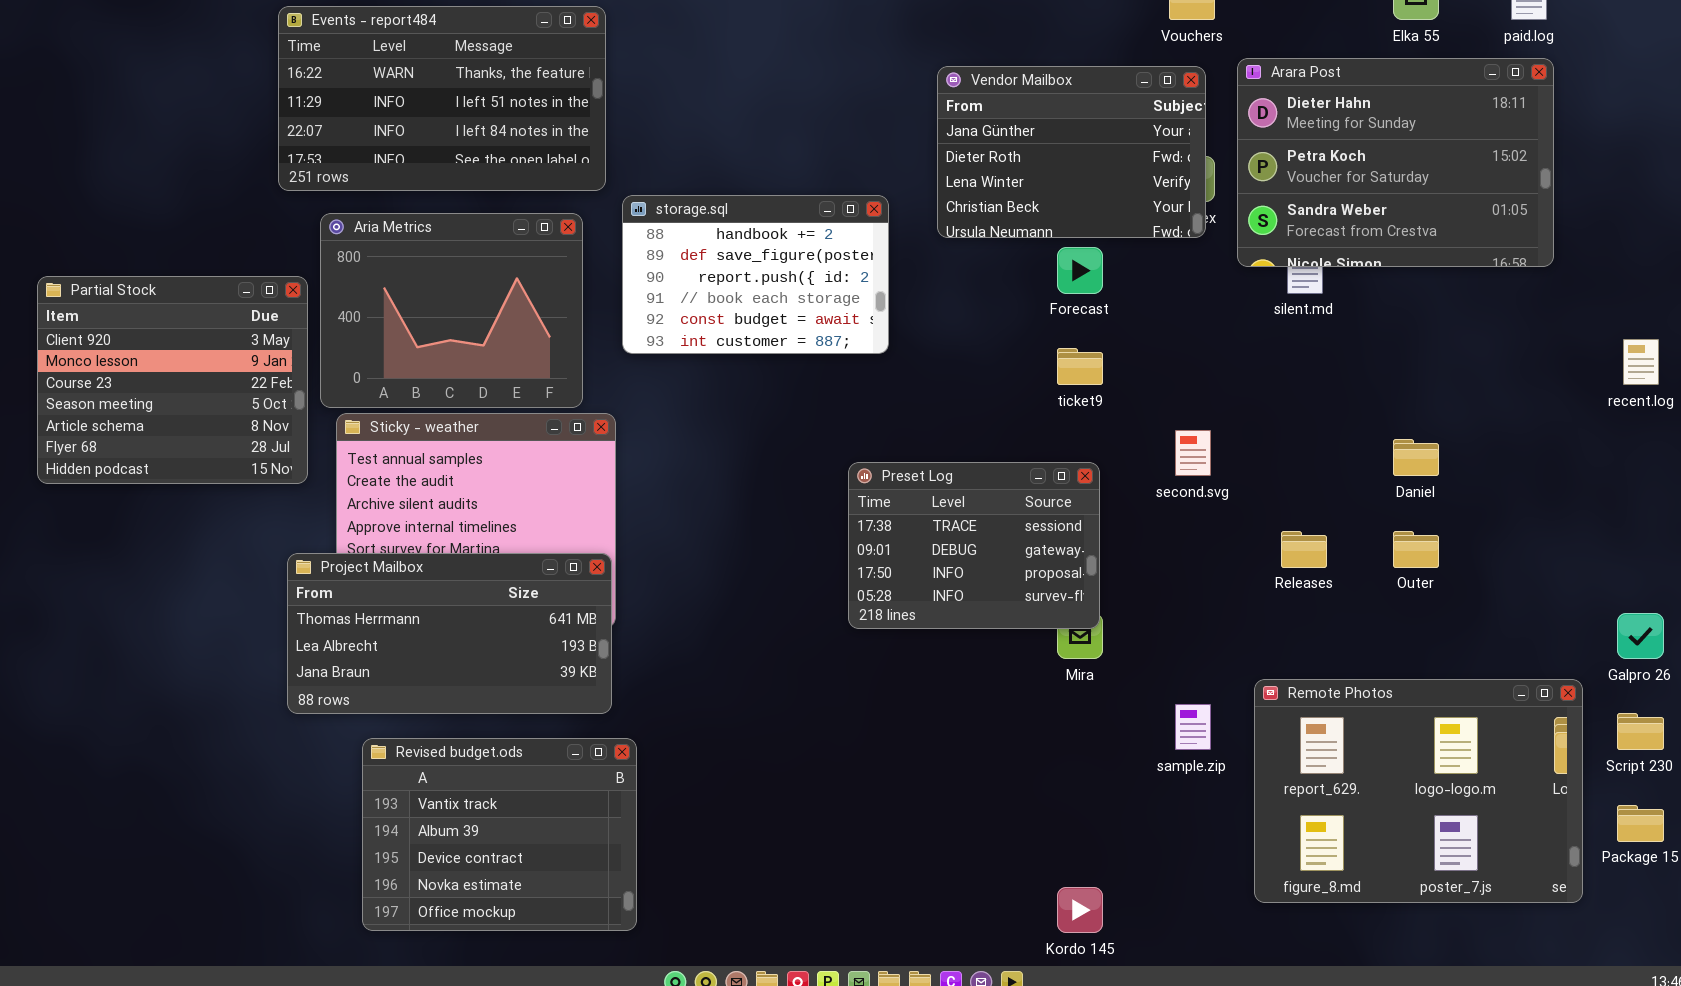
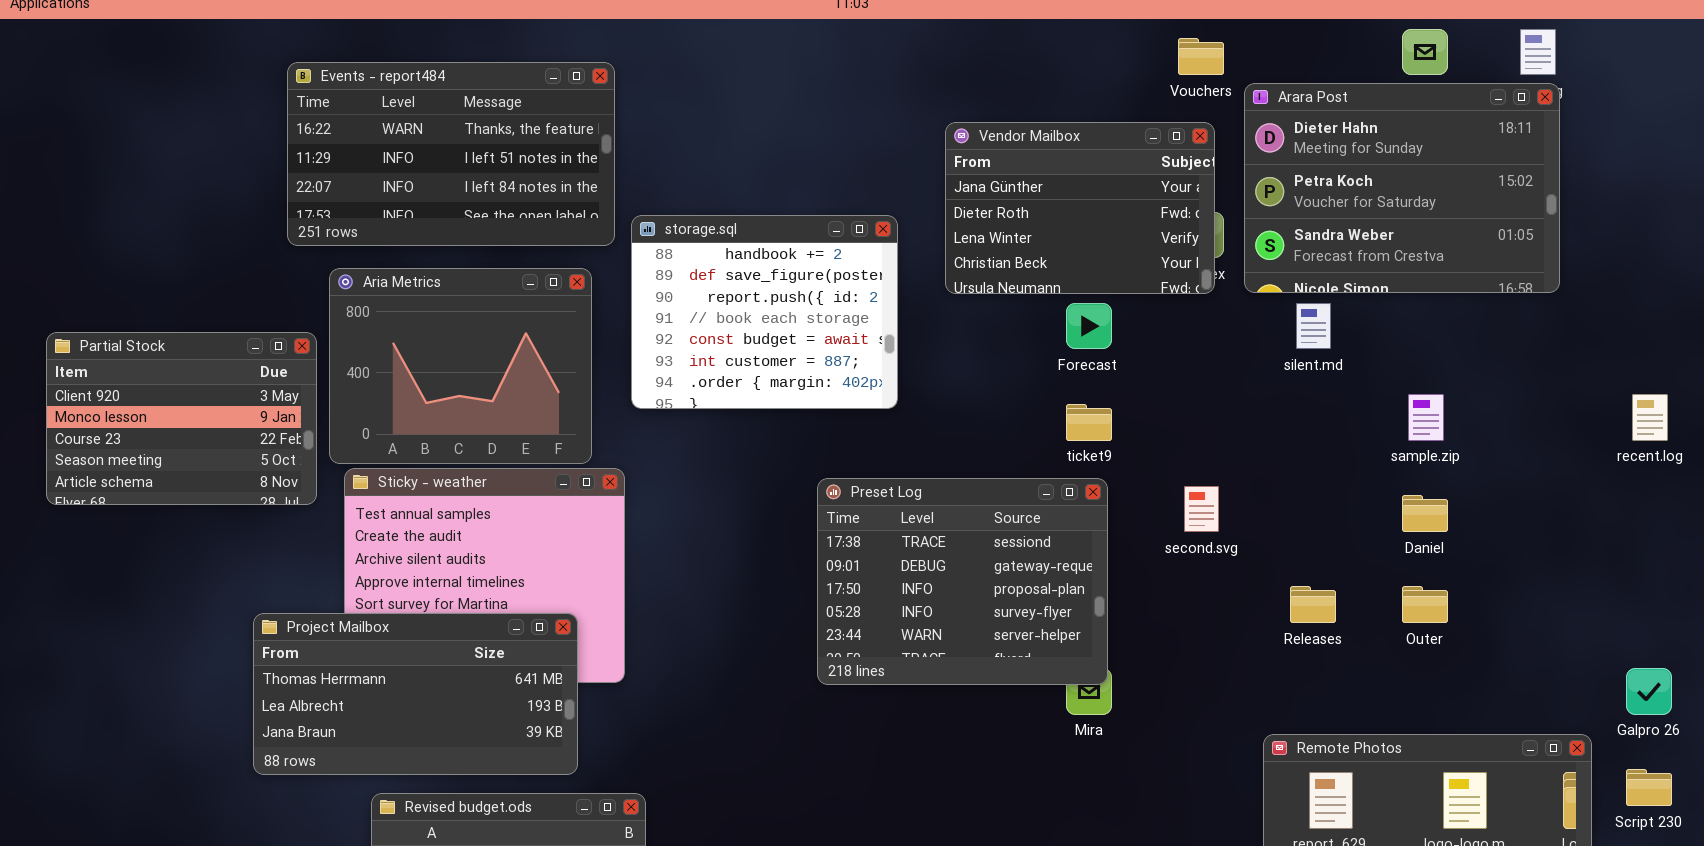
Arara Post: [1237,58,1554,267] -> [1244,83,1560,293], moved
storage.sql: [622,195,889,354] -> [631,215,898,409], resized
Partial Stock: [37,276,308,484] -> [46,332,317,505], resized
Preset Log: [848,462,1100,629] -> [817,478,1108,685], resized
Project Mailbox: [287,553,612,714] -> [253,613,578,775], moved
sample.zip: [1175,704,1211,750] -> [1408,394,1444,441], moved

